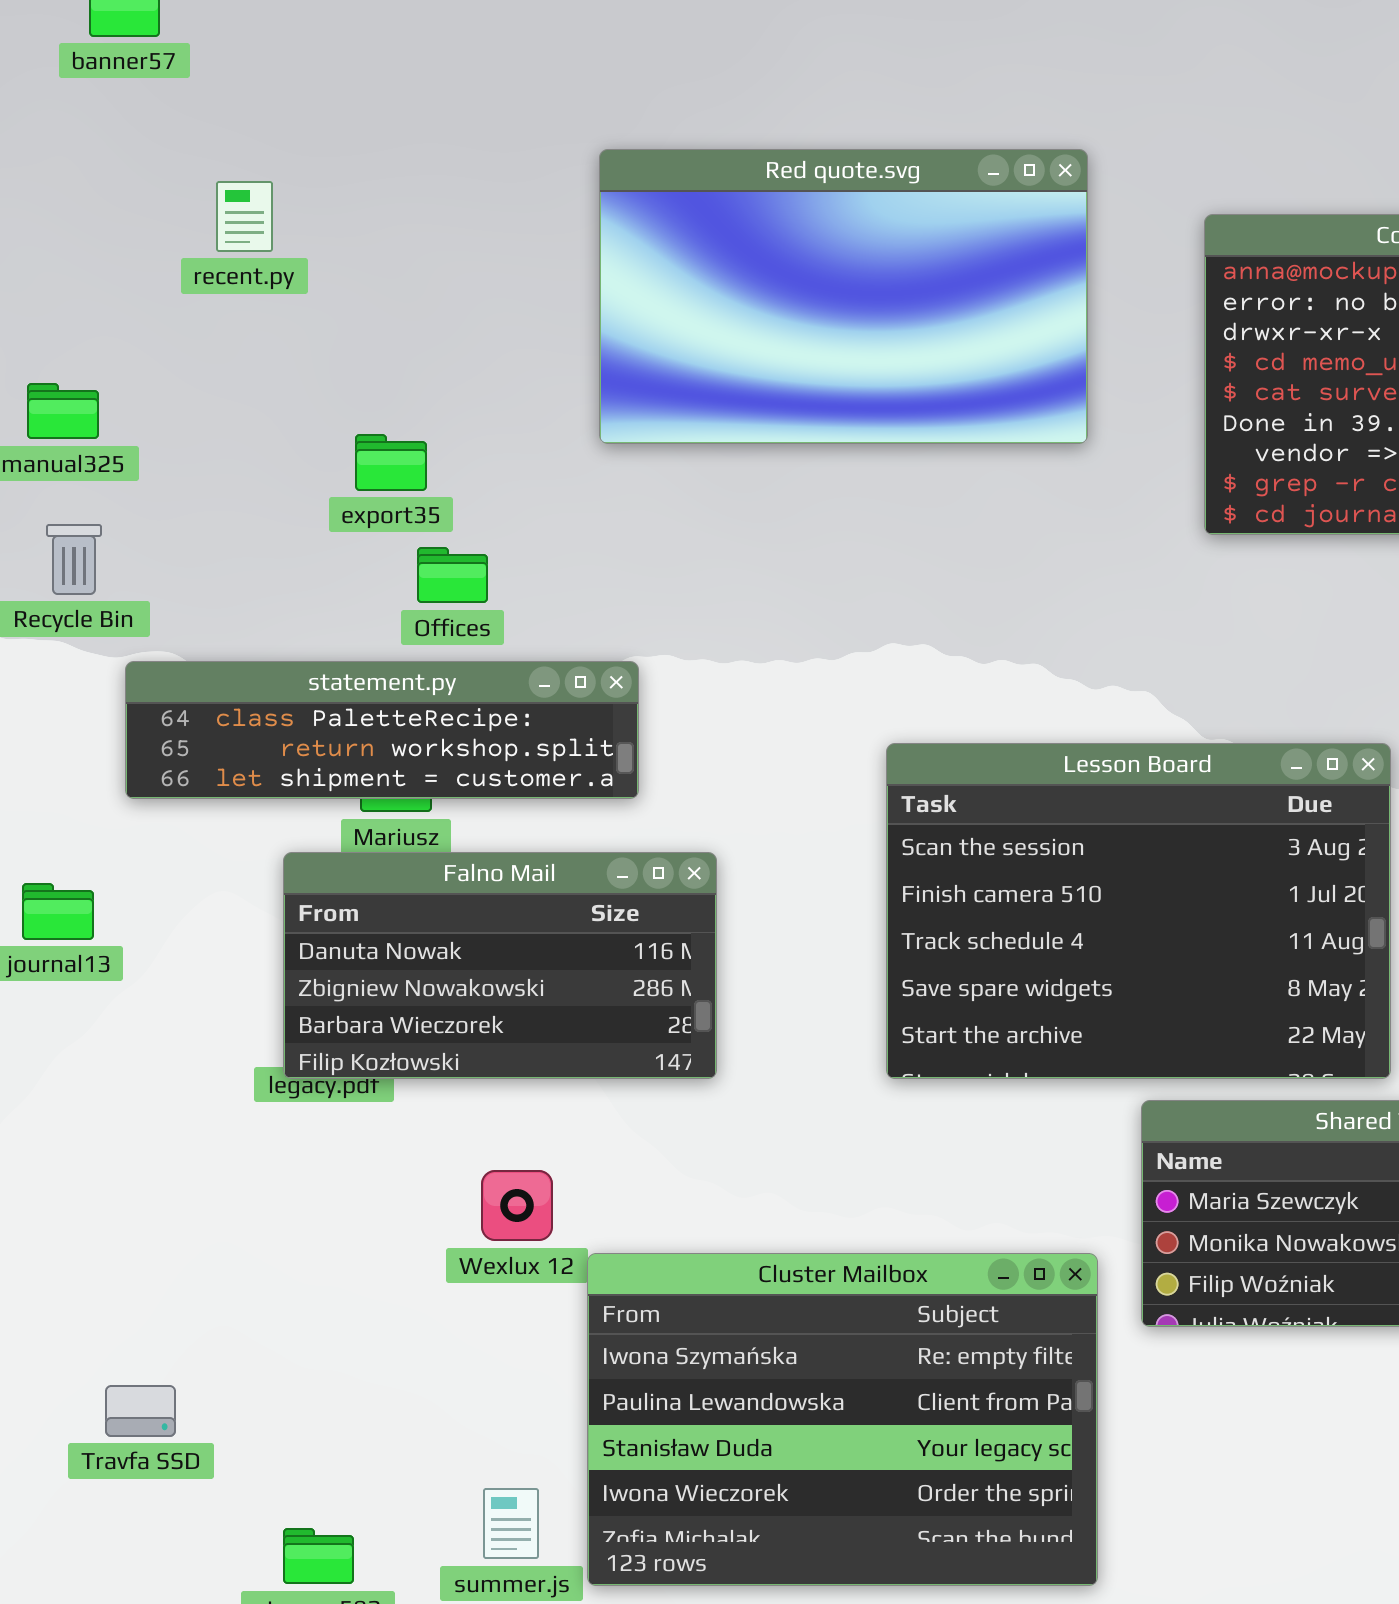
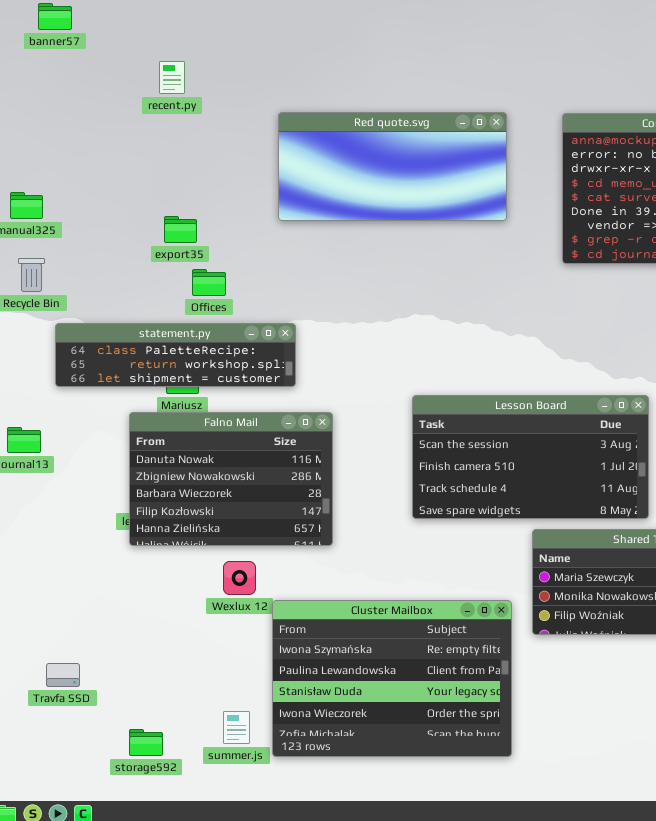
Red quote.svg: [599,149,1088,444] -> [278,112,507,221], resized
recent.py: [216,181,273,252] -> [159,61,185,94], moved
Lesson Board: [886,743,1391,1079] -> [412,395,649,519], resized
Falno Mail: [283,852,717,1079] -> [129,412,333,546], resized

